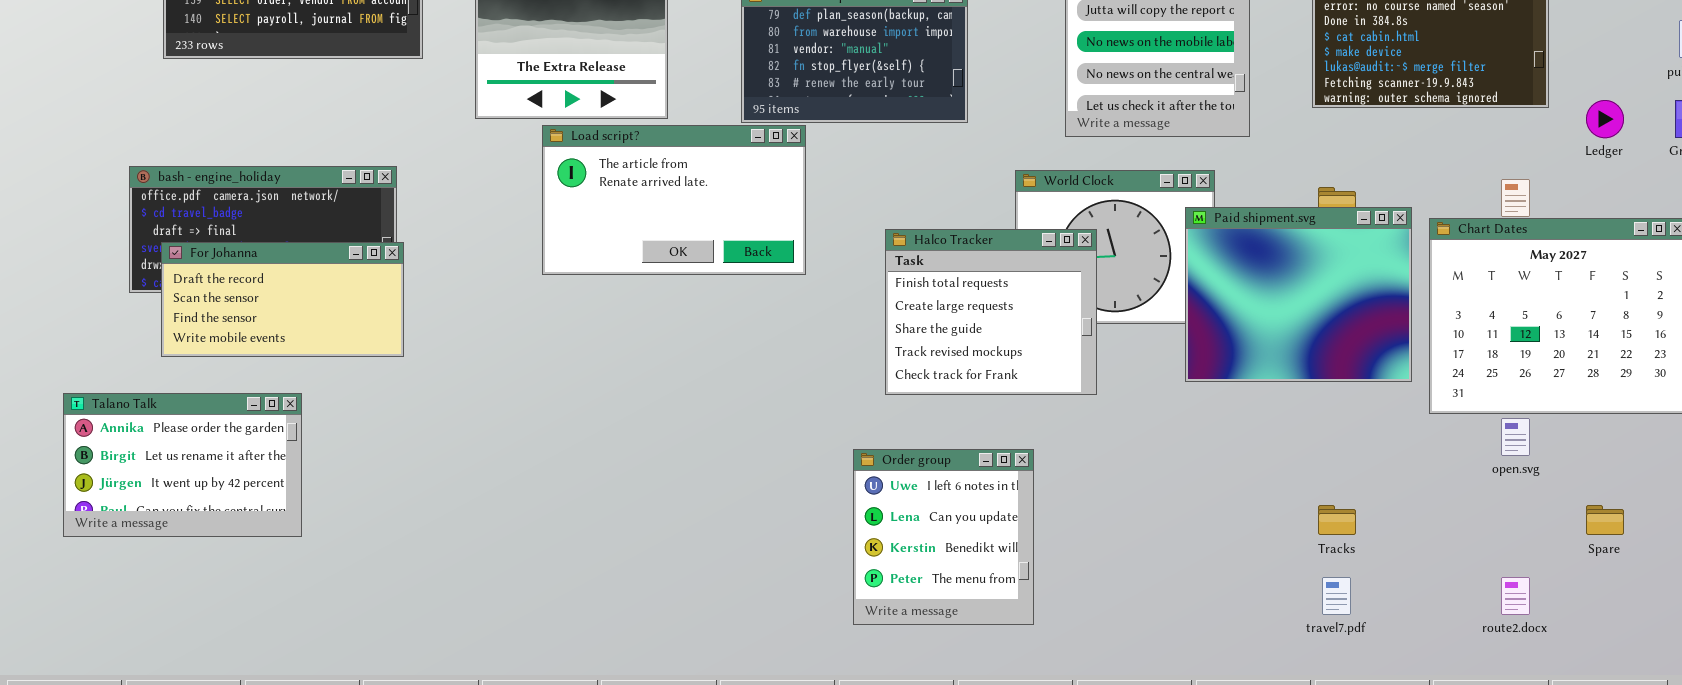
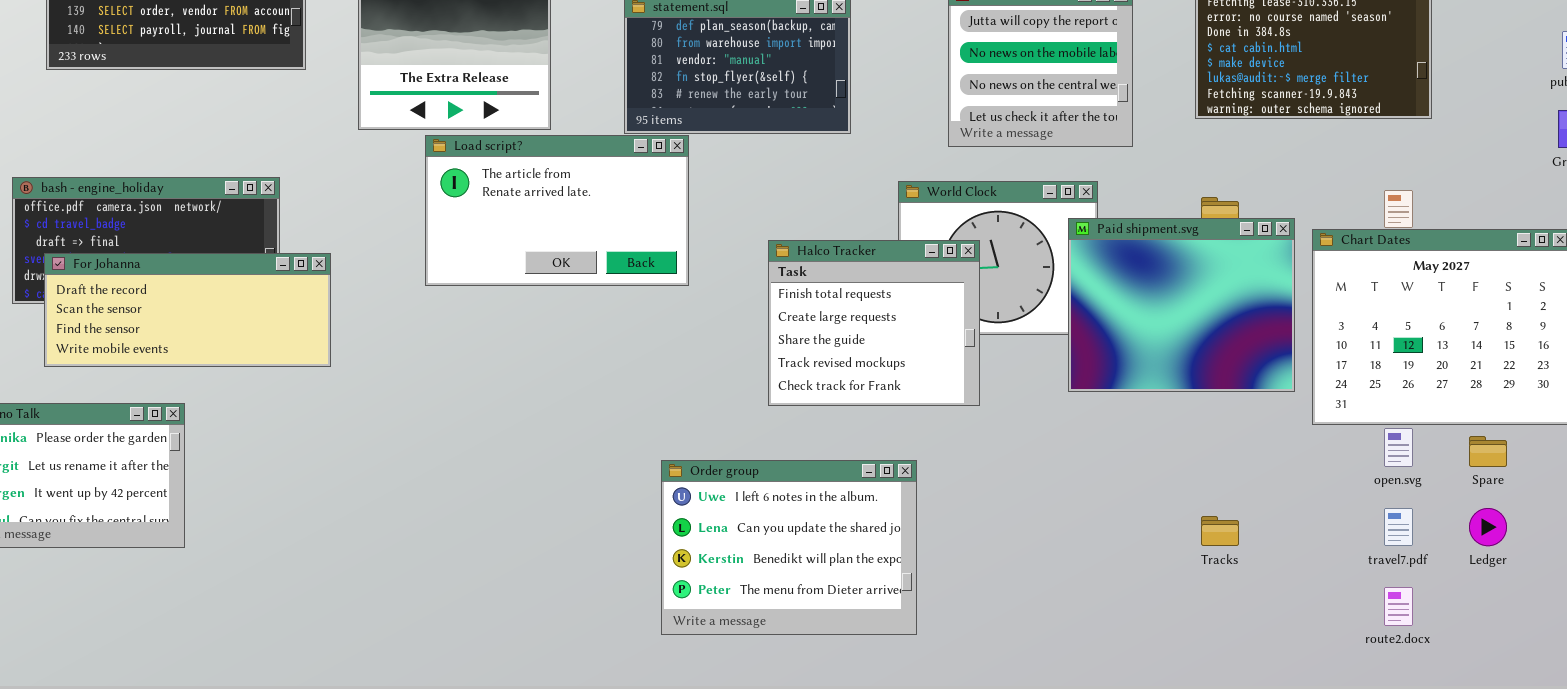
Ledger: [1586,100,1624,138] -> [1469,508,1507,546], moved
For Johanna: [161,242,404,357] -> [44,253,331,367], resized
Order group: [853,449,1034,625] -> [661,460,917,635], resized
Spare: [1586,505,1624,535] -> [1469,436,1507,467], moved
travel7.pdf: [1322,577,1351,615] -> [1384,508,1413,546], moved

